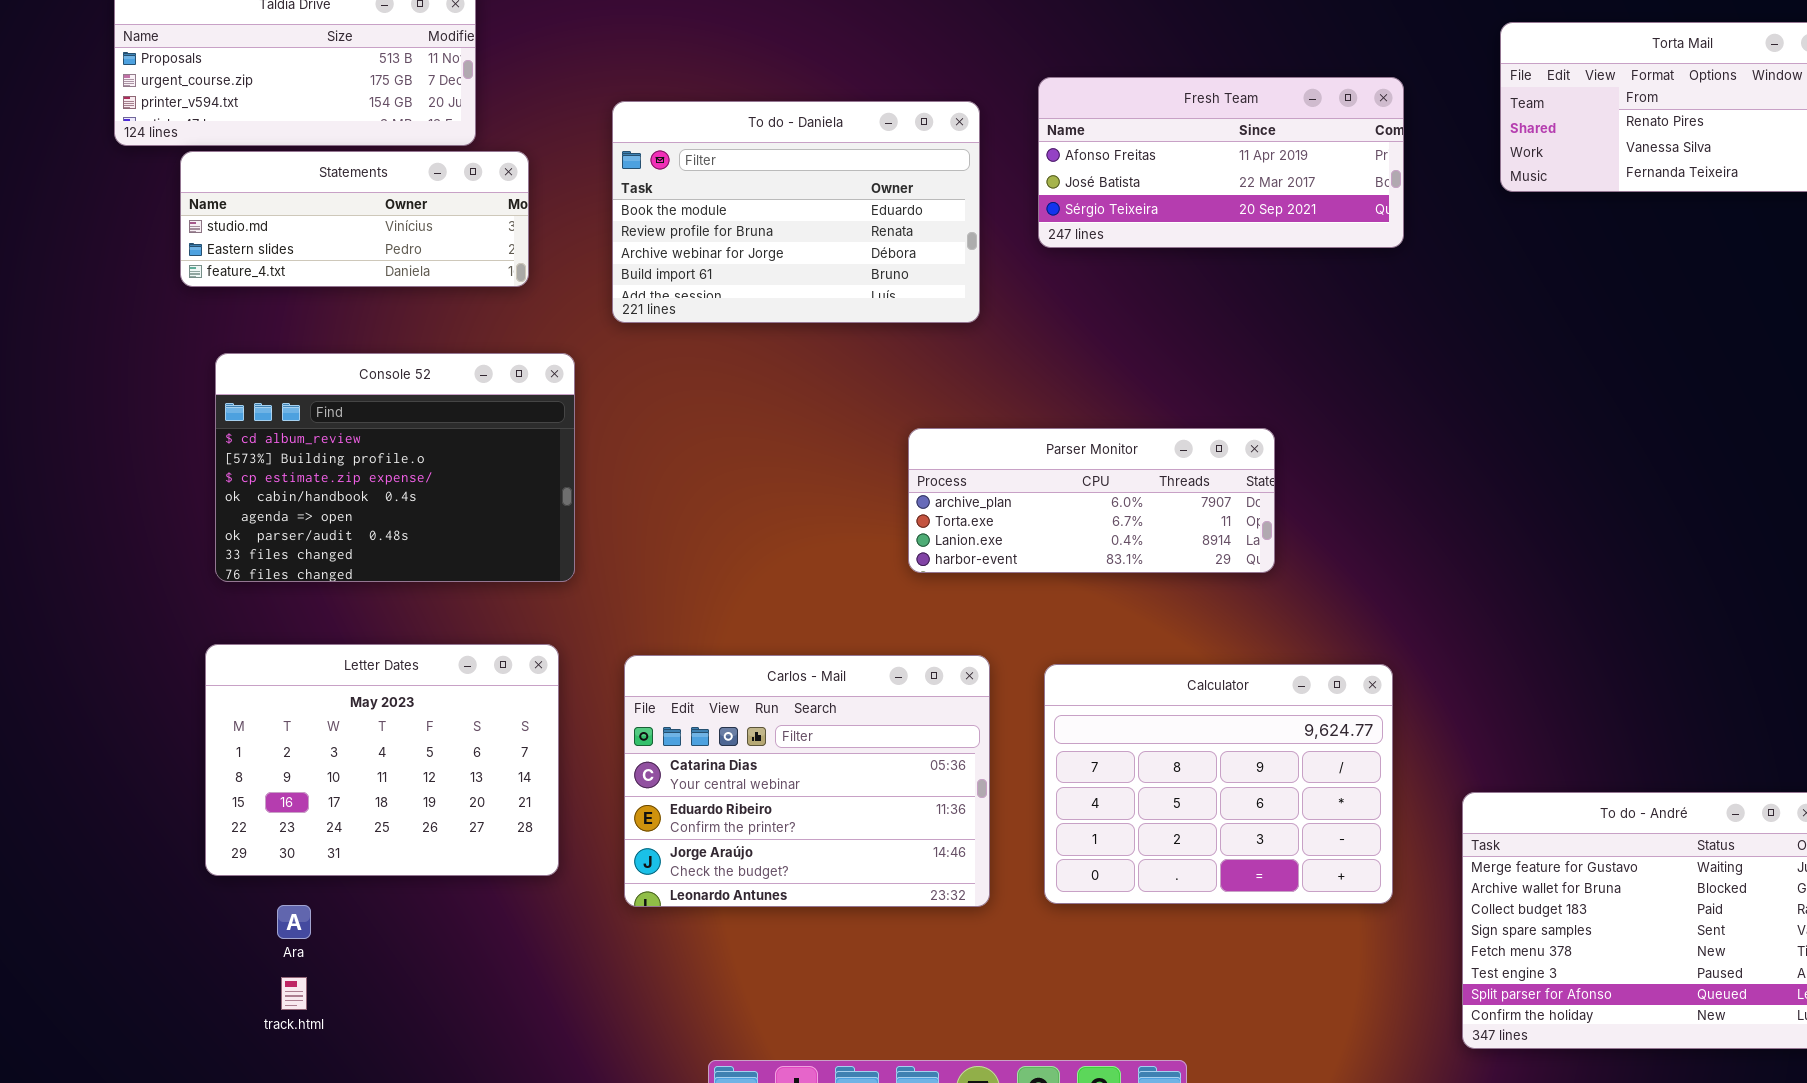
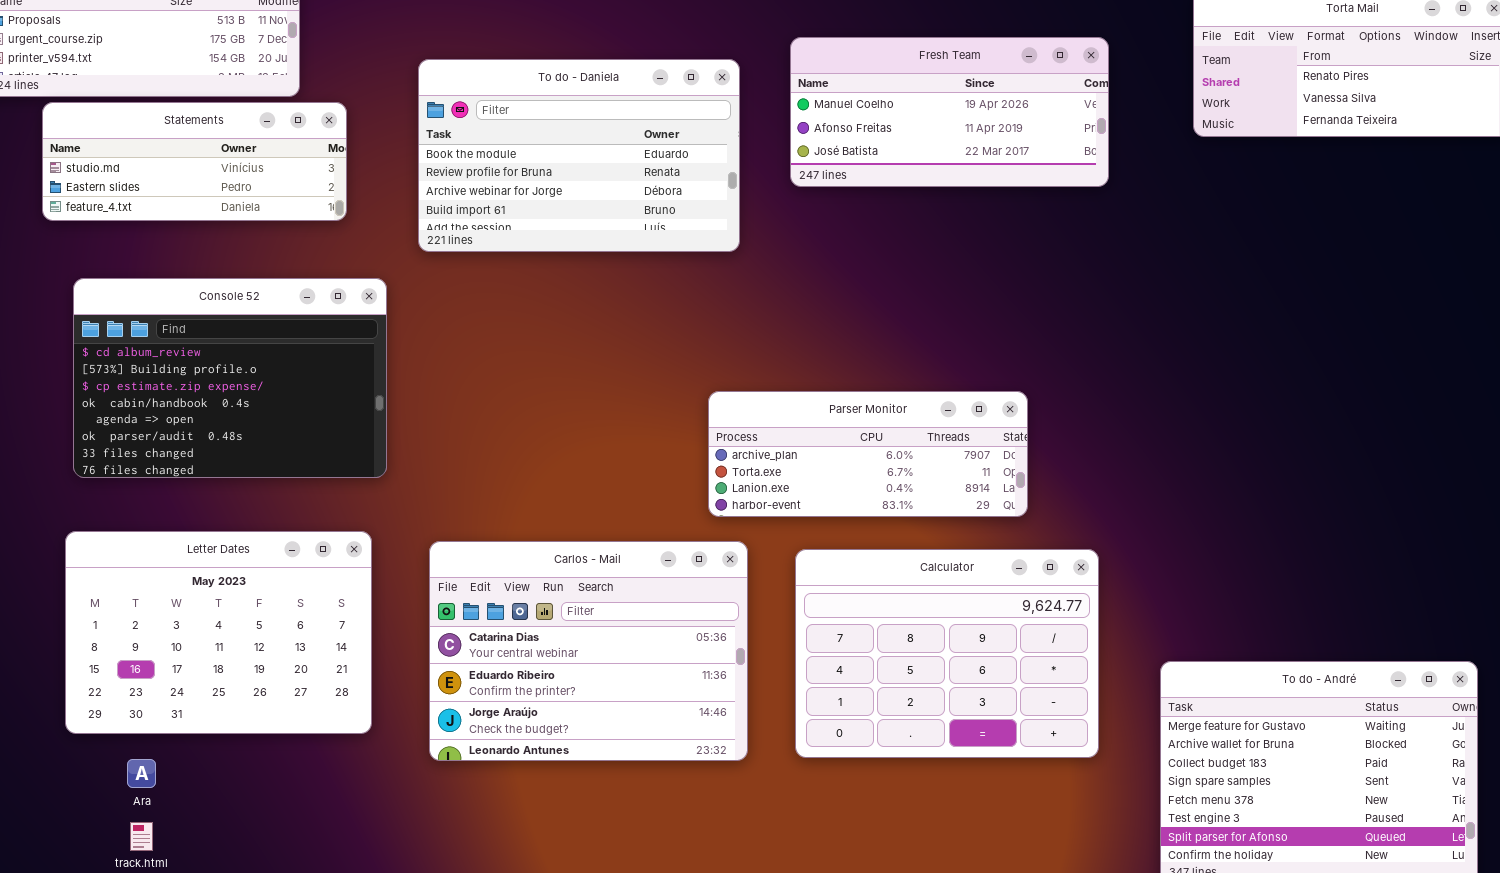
Fresh Team: [1038,77,1404,248] -> [790,37,1109,187], scrolled up 1 row
Parser Monitor: [908,428,1275,573] -> [708,391,1028,517], moved

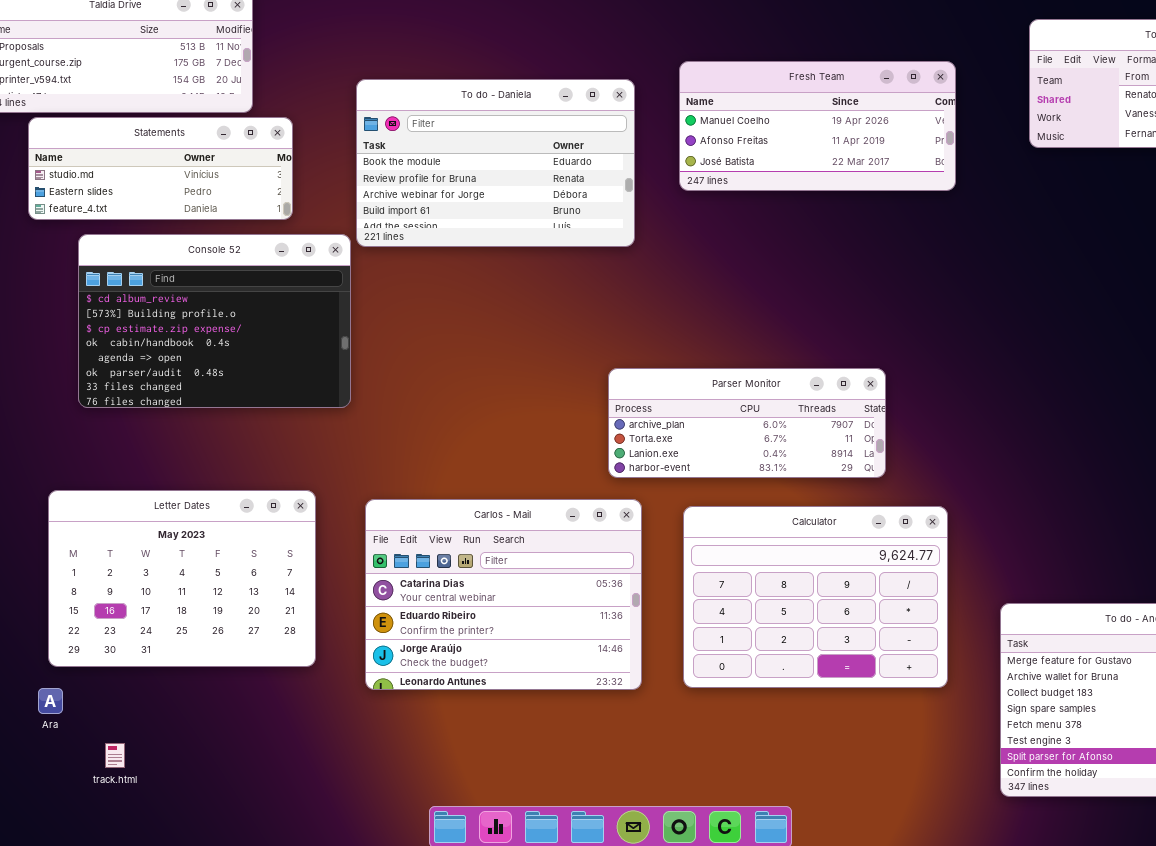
Console 52: [73,278,387,478] -> [78,234,351,408], moved
Ara: [127,759,156,788] -> [38,688,63,714], moved

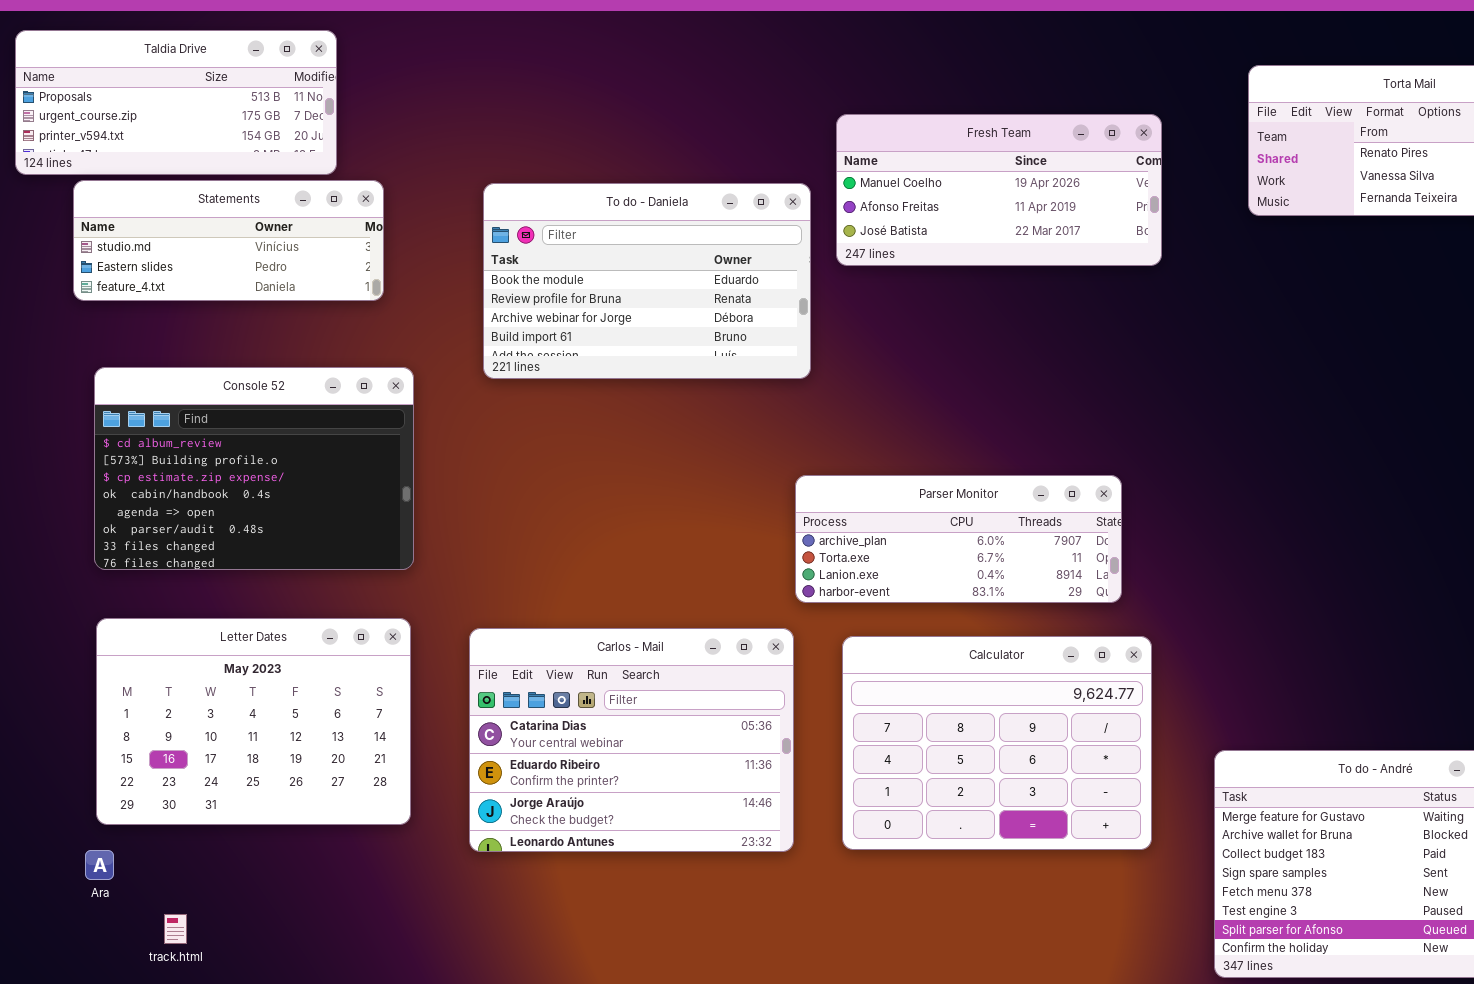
To do - Daniela: [356,79,635,247] -> [483,183,811,379], moved
Console 52: [78,234,351,408] -> [94,367,414,570], moved
Parser Monitor: [608,368,886,478] -> [795,475,1122,603], moved

